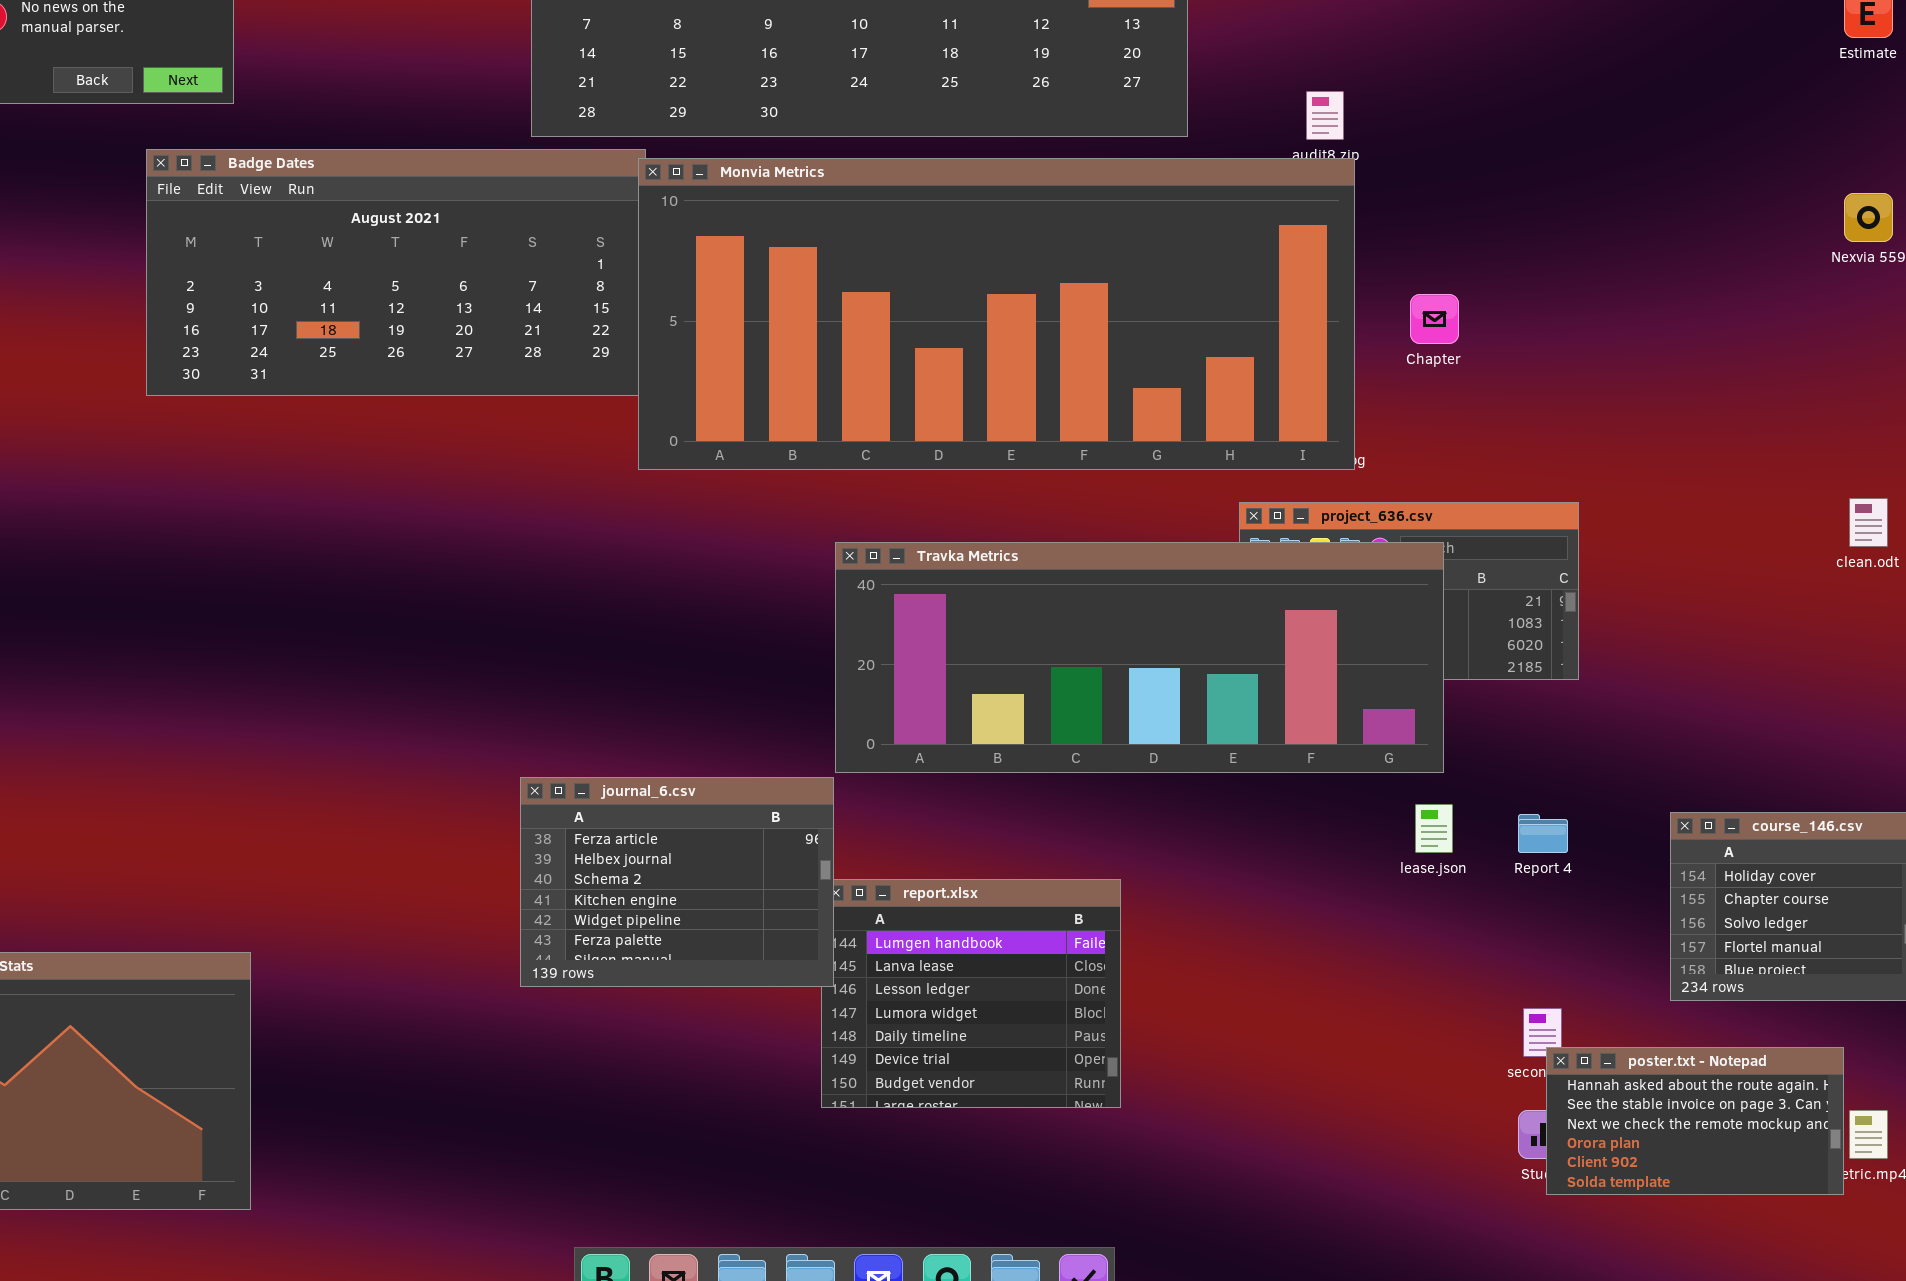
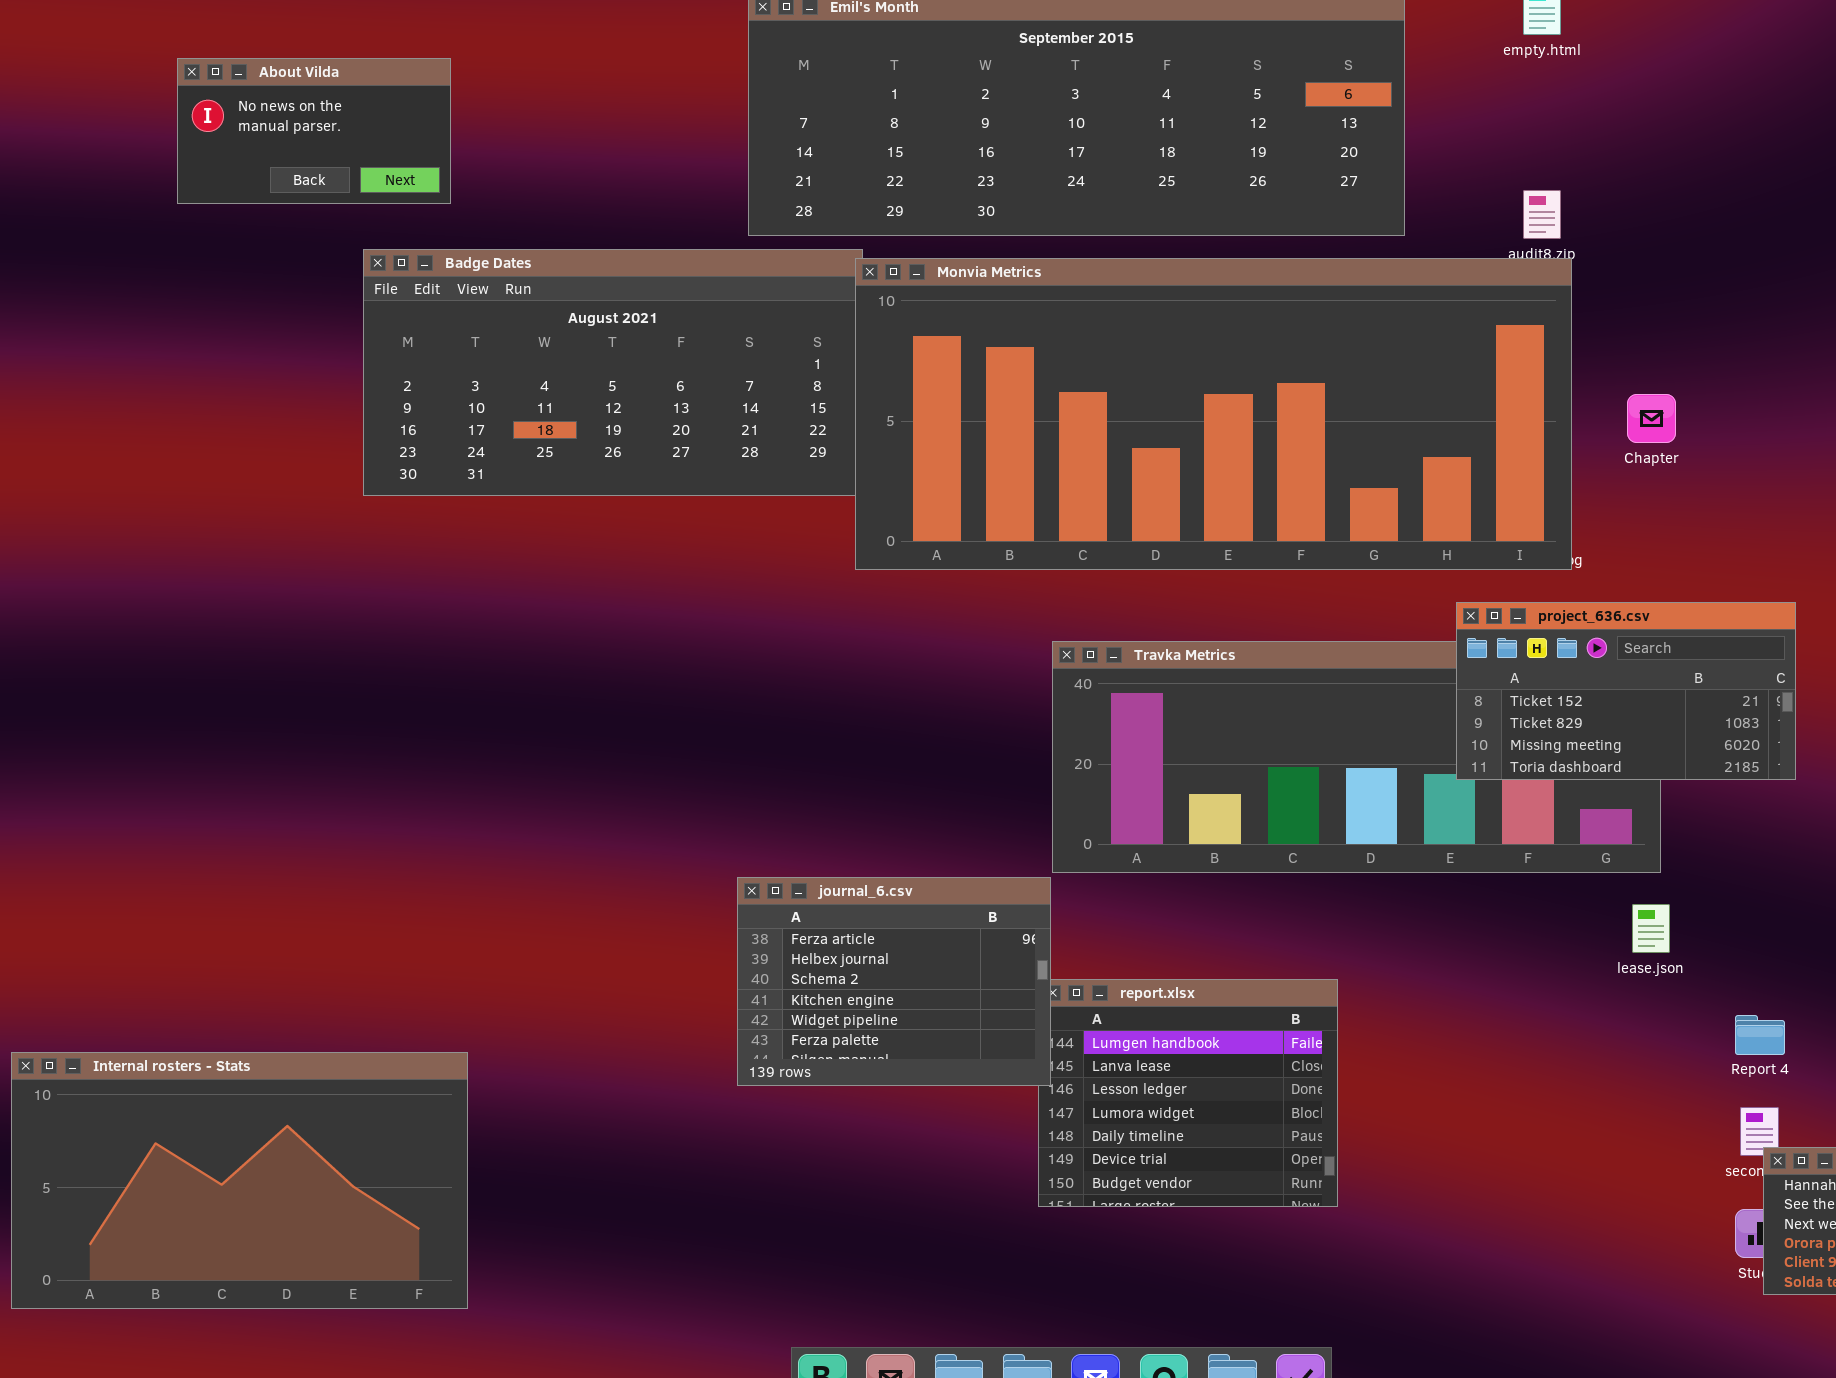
project_636.csv: [1239,502,1579,680] -> [1456,602,1796,780], raised
Report 4: [1518,814,1568,853] -> [1735,1015,1785,1055], moved

